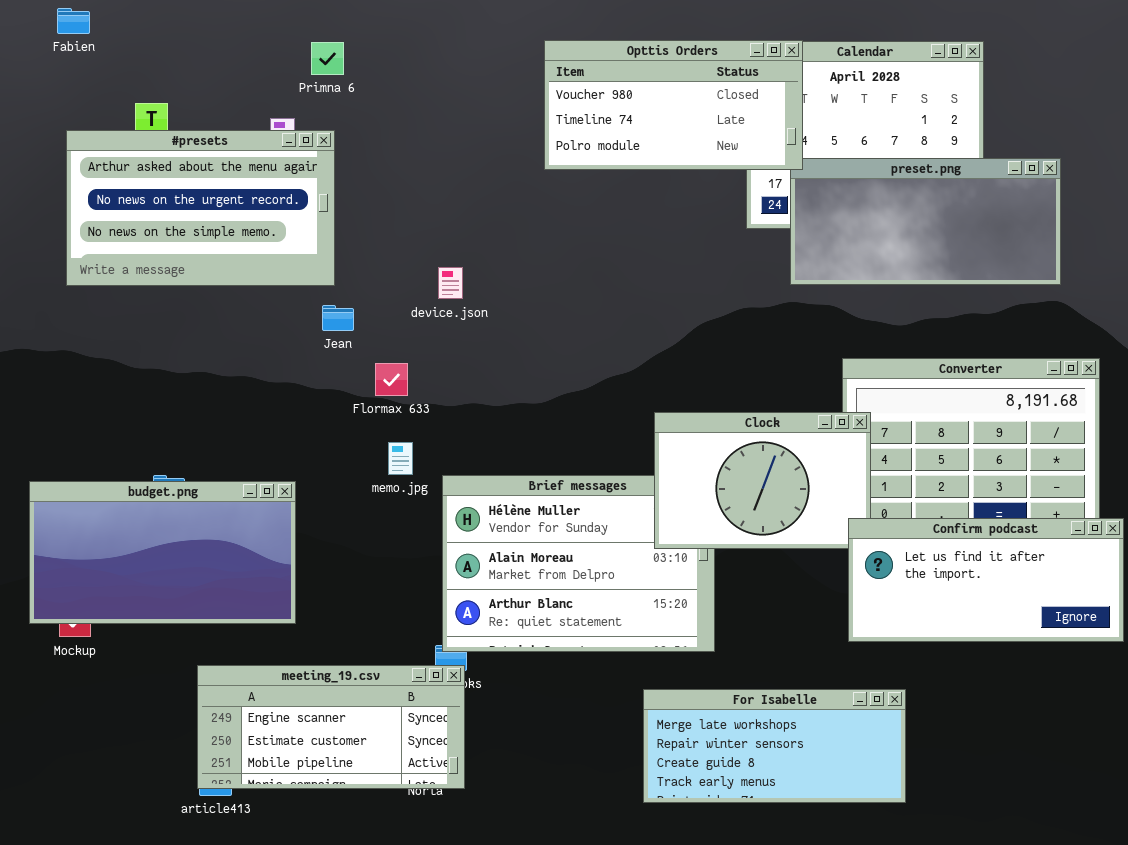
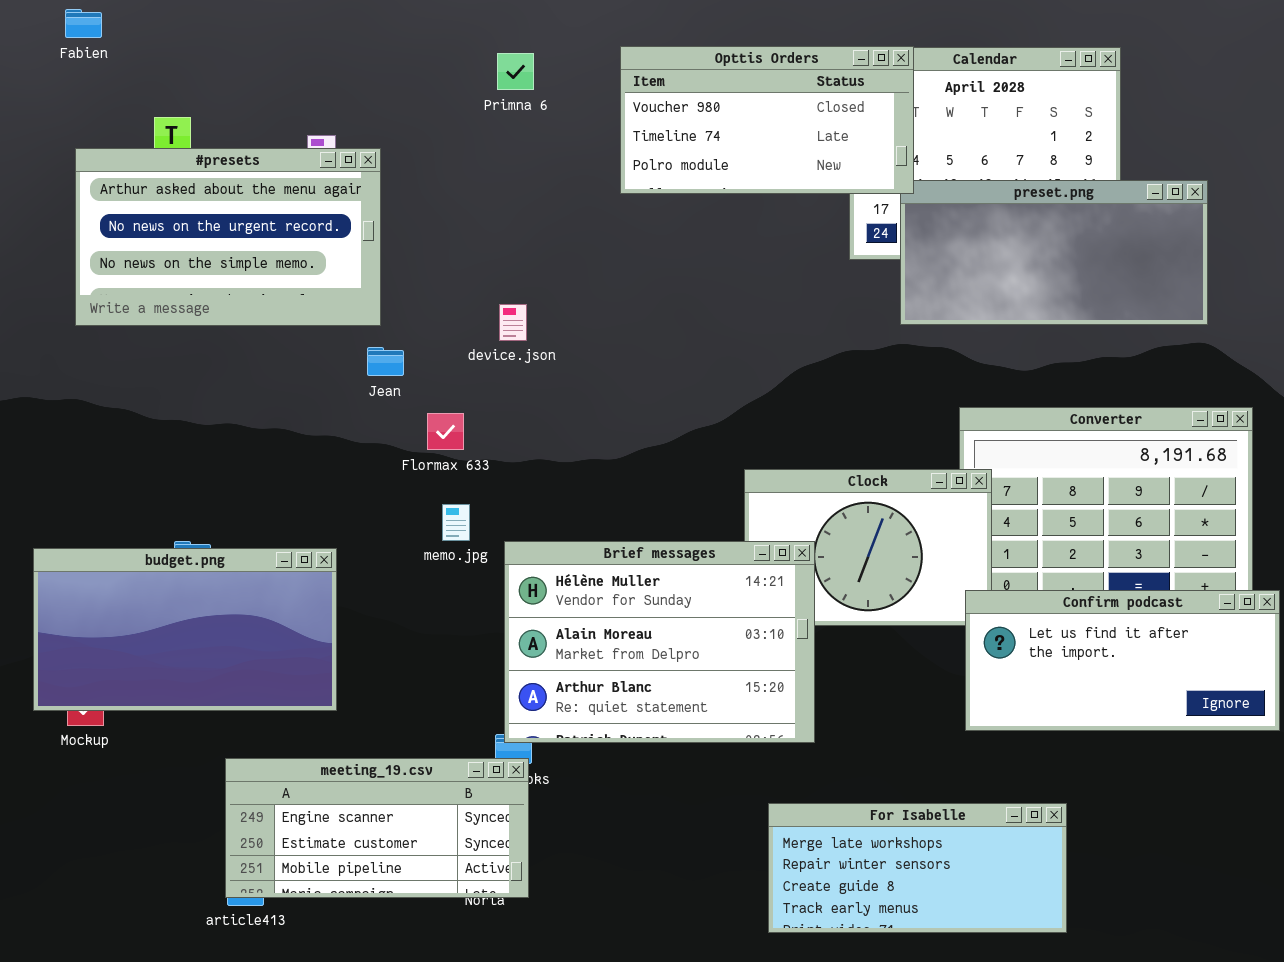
Primna 6: [311,42,344,75] -> [497,53,534,90], moved
Brief messages: [442,475,715,652] -> [504,541,815,743], raised
For Isabelle: [643,689,906,803] -> [768,803,1067,933], moved

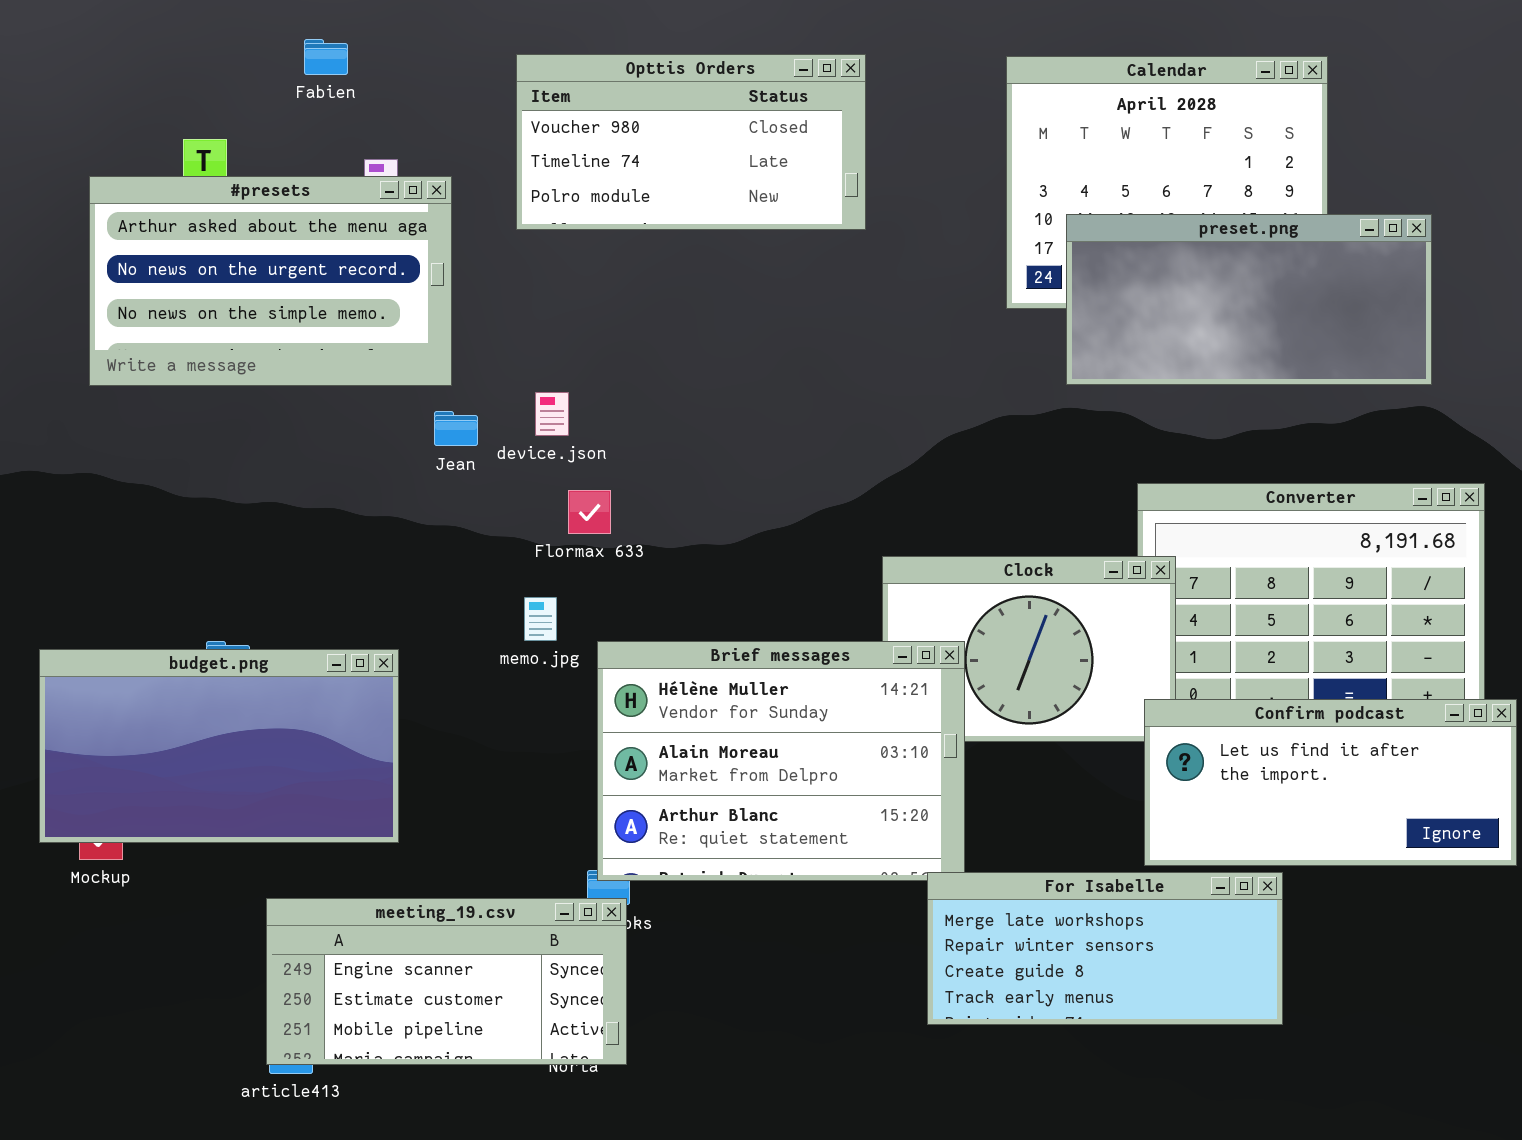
Fabien: [65,9,102,38] -> [304,39,348,75], moved
Opttis Orders: [620,46,914,194] -> [516,54,866,230], moved
device.json: [499,304,527,341] -> [535,392,569,436], moved
Flormax 633: [427,413,464,450] -> [568,490,611,534], moved
For Isabelle: [768,803,1067,933] -> [927,872,1283,1025], moved

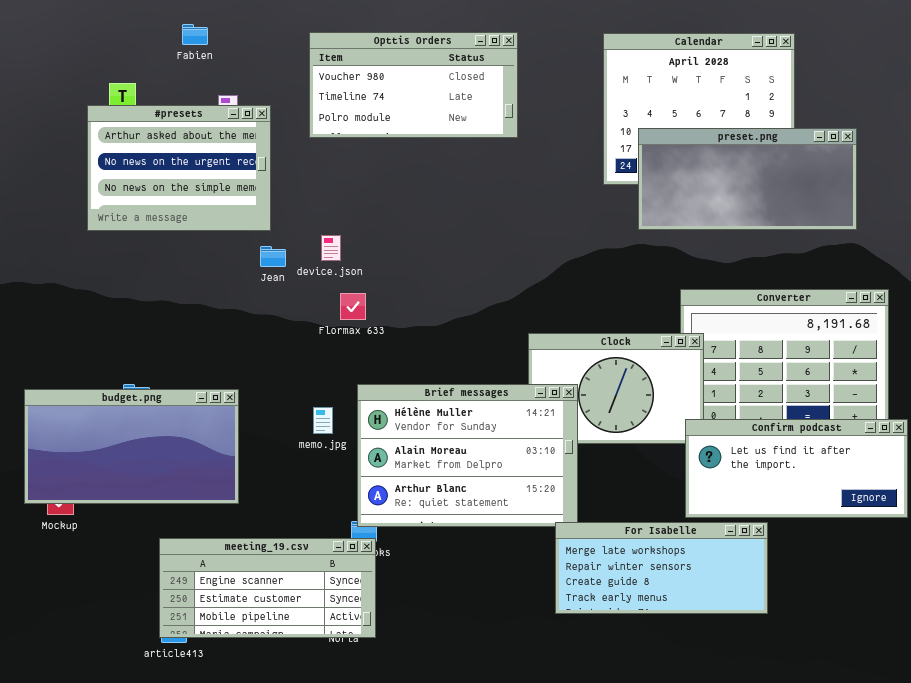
#presets: [89,176,452,386] -> [87,105,271,231], resized
memo.jpg: [524,597,557,641] -> [313,407,333,434], moved

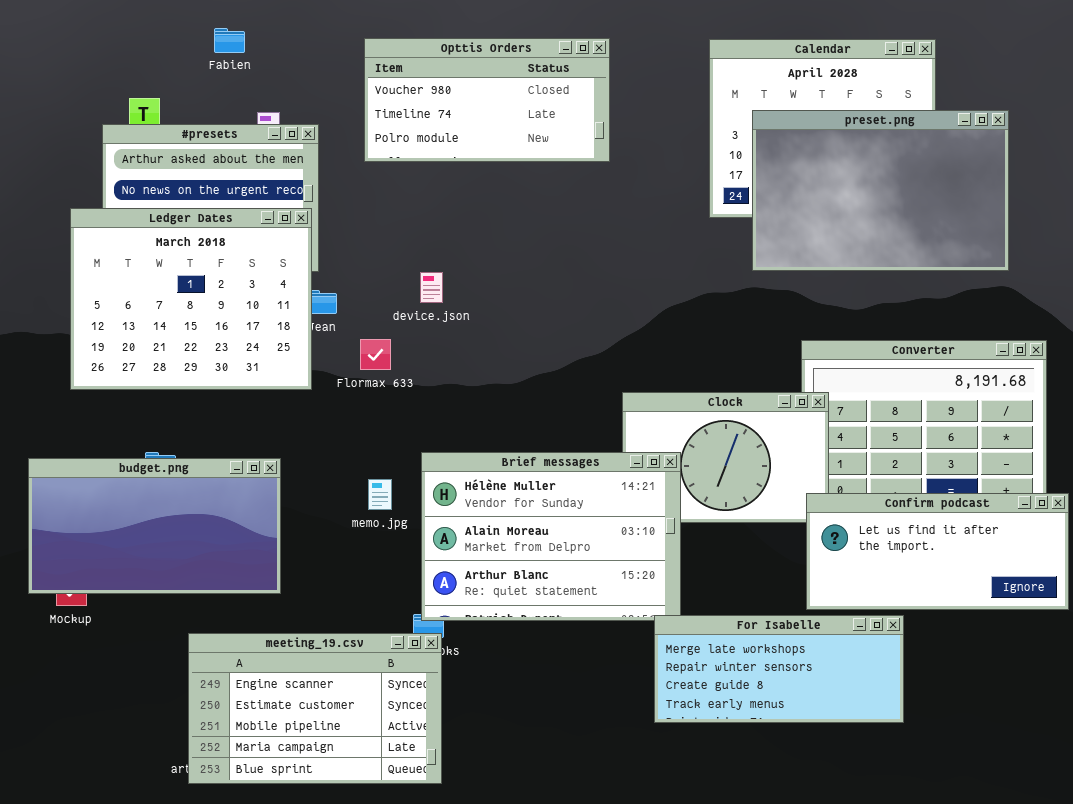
preset.png: [638,128,857,230] -> [752,110,1009,271], resized
Ledger Dates: none -> [70,208,312,390], opened
device.json: [321,235,341,261] -> [420,272,443,303], moved
Flormax 633: [340,293,366,320] -> [360,339,391,370], moved
meeting_19.csv: [159,538,376,638] -> [188,633,442,784], resized

